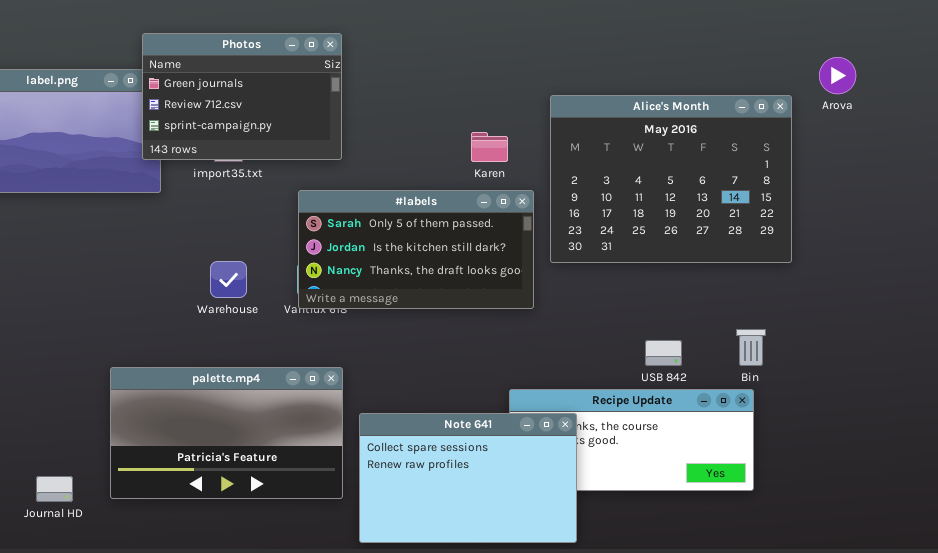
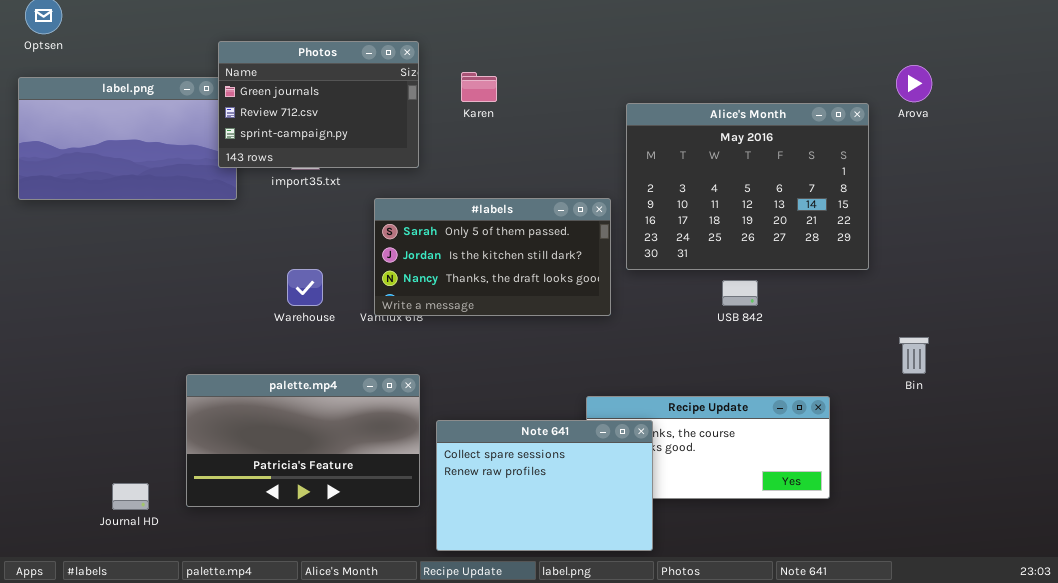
Karen: [471,132,508,162] -> [461,72,497,102], moved
Bin: [736,329,766,366] -> [899,337,929,374], moved
USB 842: [645,340,682,366] -> [722,280,758,306], moved

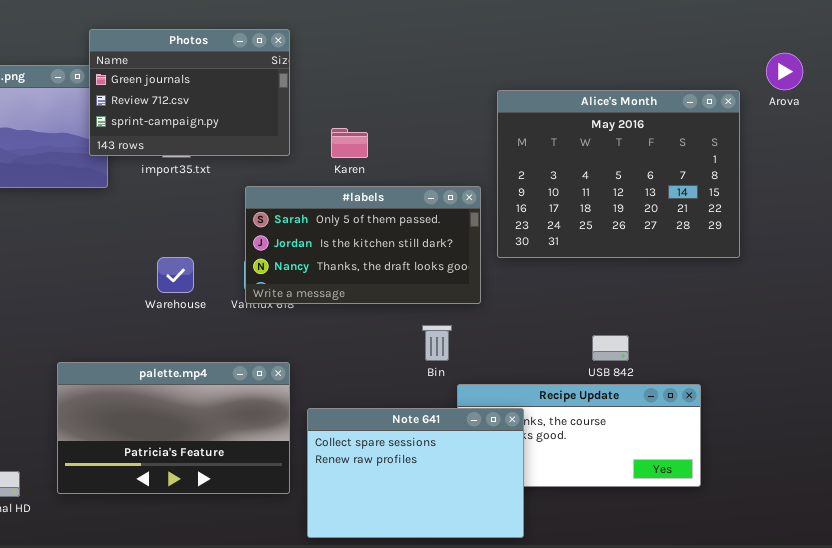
Karen: [461,72,497,102] -> [331,128,368,158], moved
USB 842: [722,280,758,306] -> [592,335,629,361], moved
Bin: [899,337,929,374] -> [422,325,452,361], moved

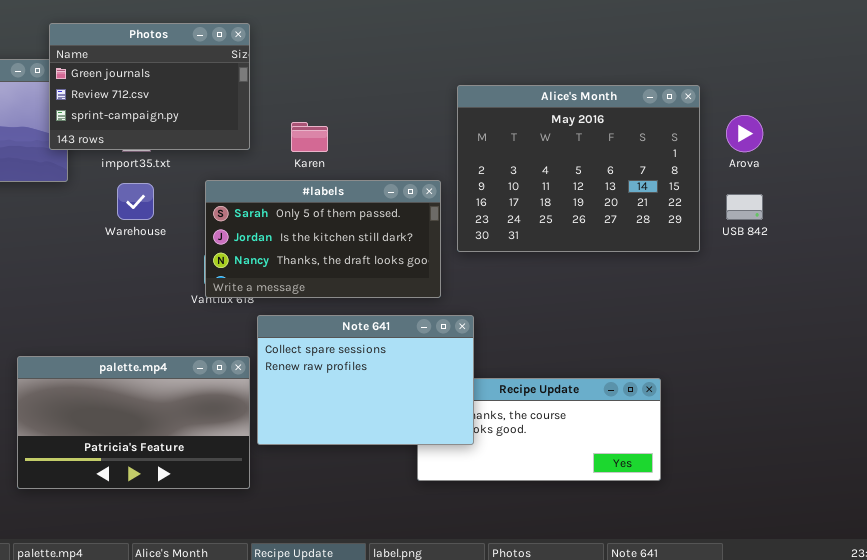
Arova: [766,53,803,90] -> [726,115,763,152], moved
Warehouse: [157,257,194,293] -> [117,183,154,220], moved
USB 842: [592,335,629,361] -> [726,194,763,220], moved
Note 641: [307,408,524,538] -> [257,315,474,445], moved

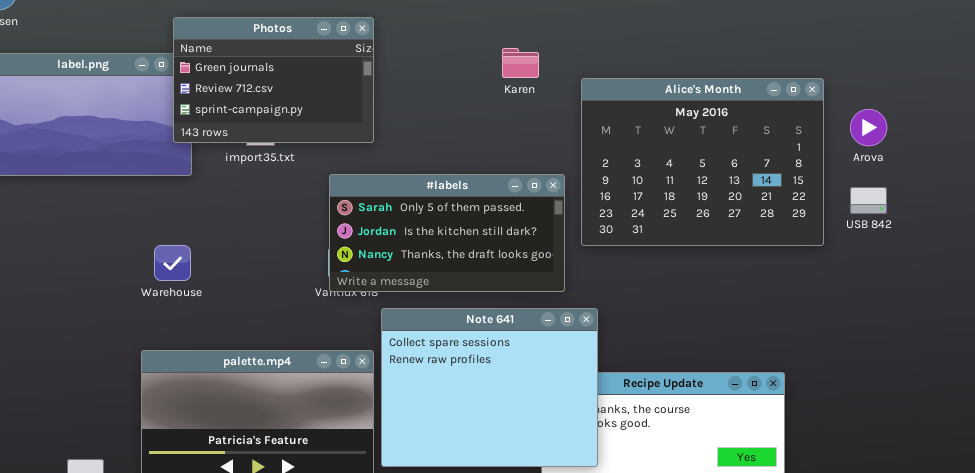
Karen: [291,122,328,152] -> [502,48,539,78], moved
Warehouse: [117,183,154,220] -> [154,245,191,281], moved
Note 641: [257,315,474,445] -> [381,308,598,467], resized

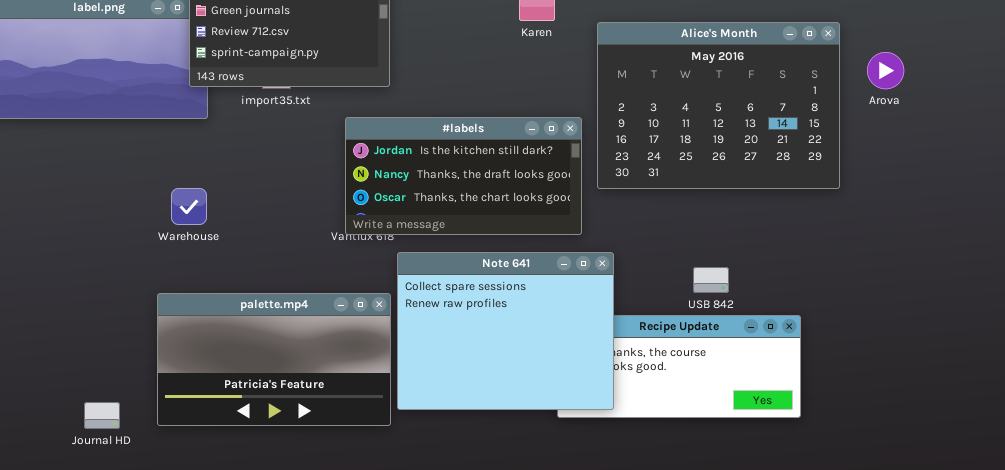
#labels: [329,174,565,292] -> [345,117,582,235], scrolled down 1 row
USB 842: [850,187,887,214] -> [693,267,729,293], moved

